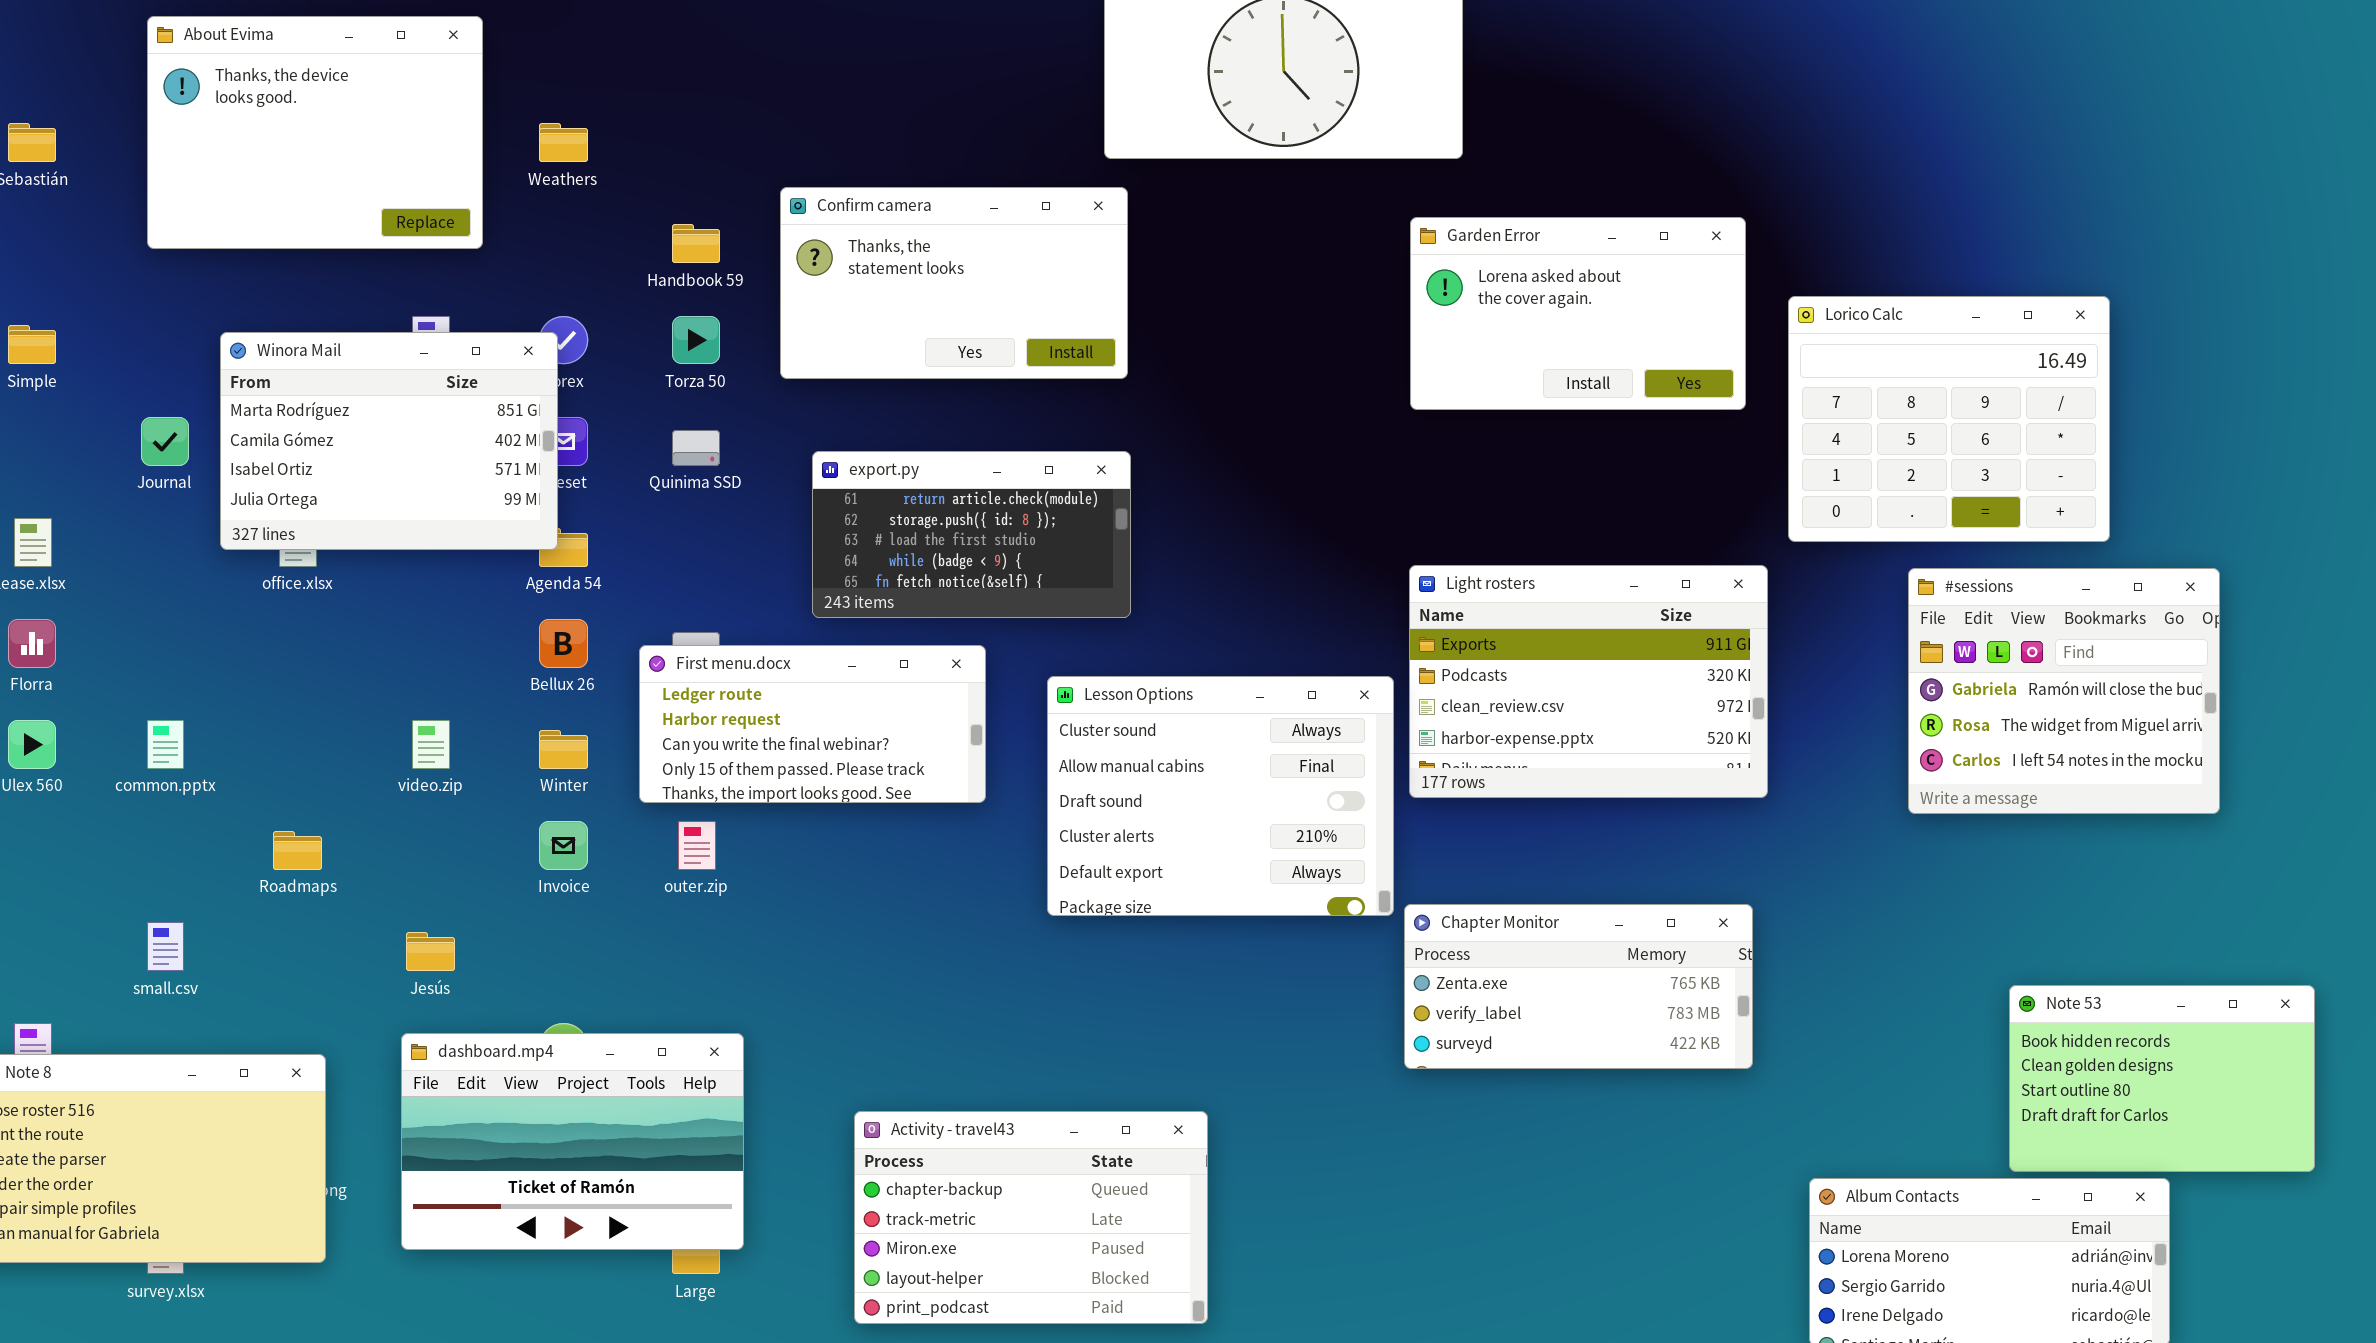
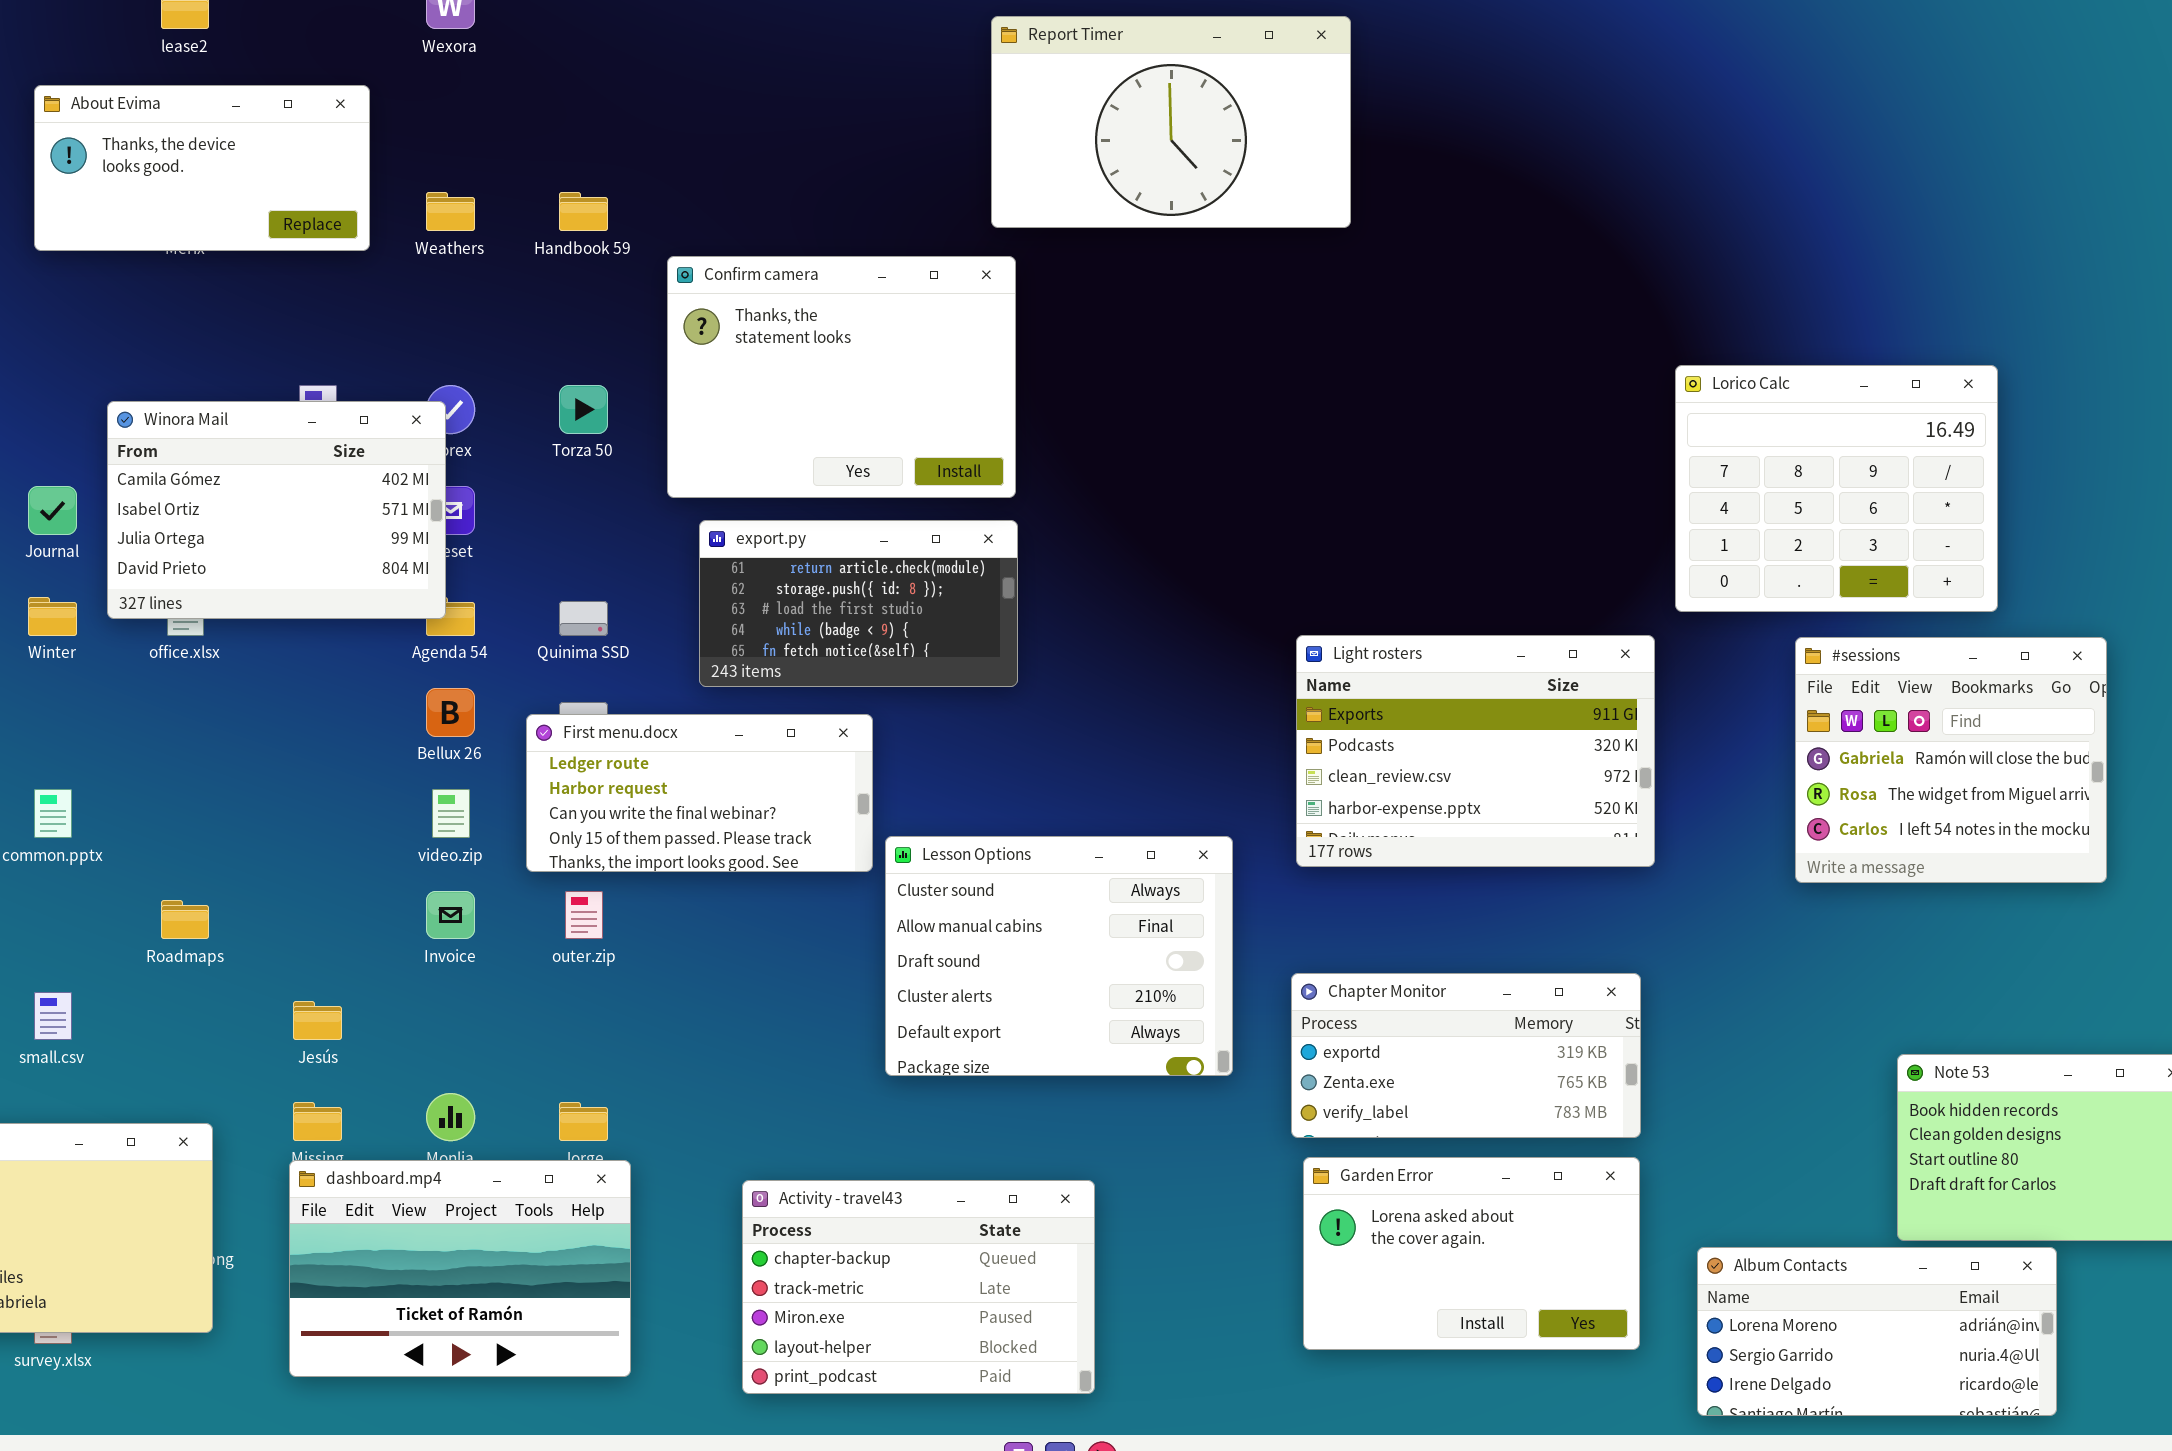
About Evima: [147,16,483,249] -> [34,85,370,251], resized
Confirm camera: [780,187,1128,379] -> [667,256,1016,498], resized
Garden Error: [1410,217,1746,410] -> [1303,1157,1640,1350], moved
Handbook 59: [672,224,720,263] -> [559,192,608,231], moved
Winora Mail: [220,332,558,550] -> [107,401,446,619], scrolled down 1 row
Quinima SSD: [672,430,720,466] -> [559,601,608,636], moved
Lesson Options: [1047,676,1394,916] -> [885,836,1233,1076], moved
video.zip: [412,720,450,769] -> [432,789,470,838], moved
Winter: [539,730,588,769] -> [28,597,77,636], moved
Chapter Monitor: [1404,904,1753,1069] -> [1291,973,1641,1138], scrolled up 1 row
dashboard.mp4: [401,1033,744,1250] -> [289,1160,631,1377], moved

